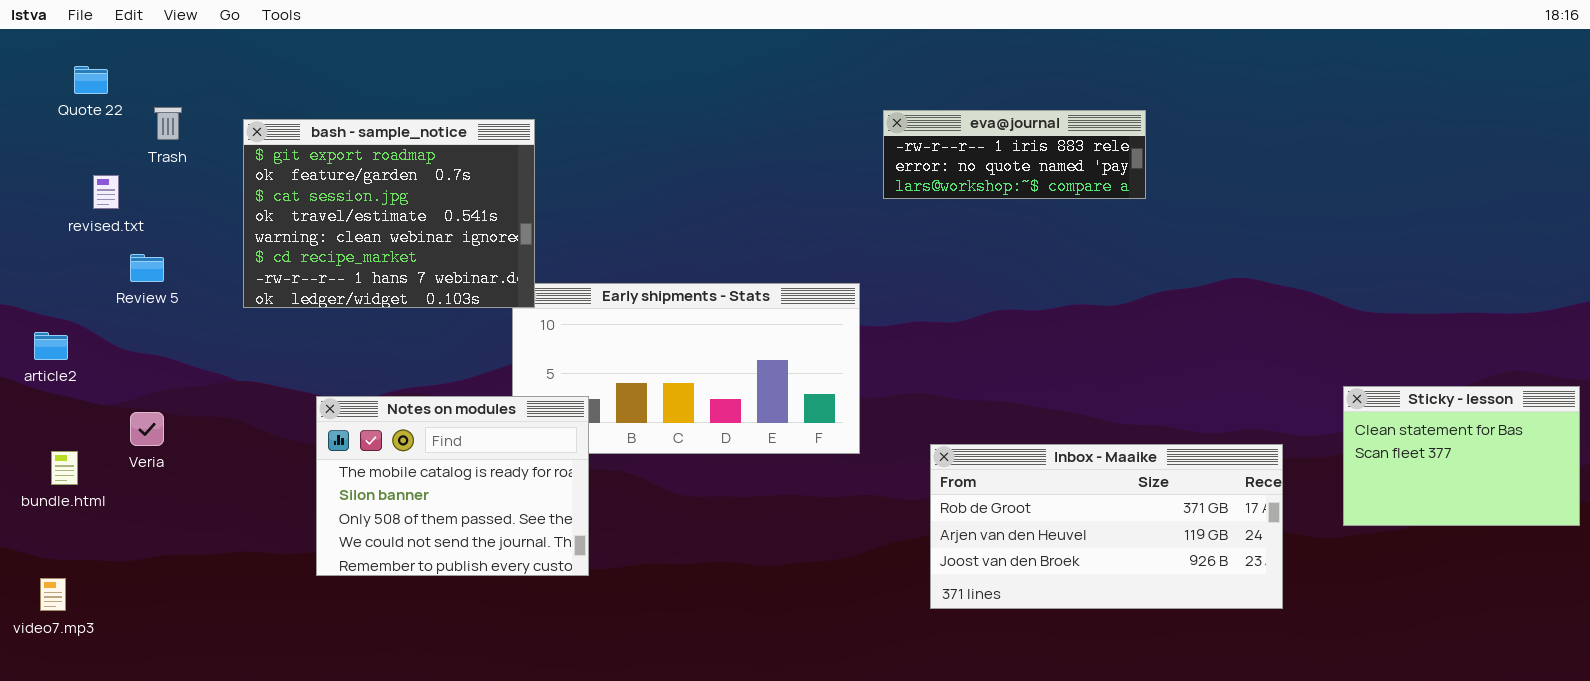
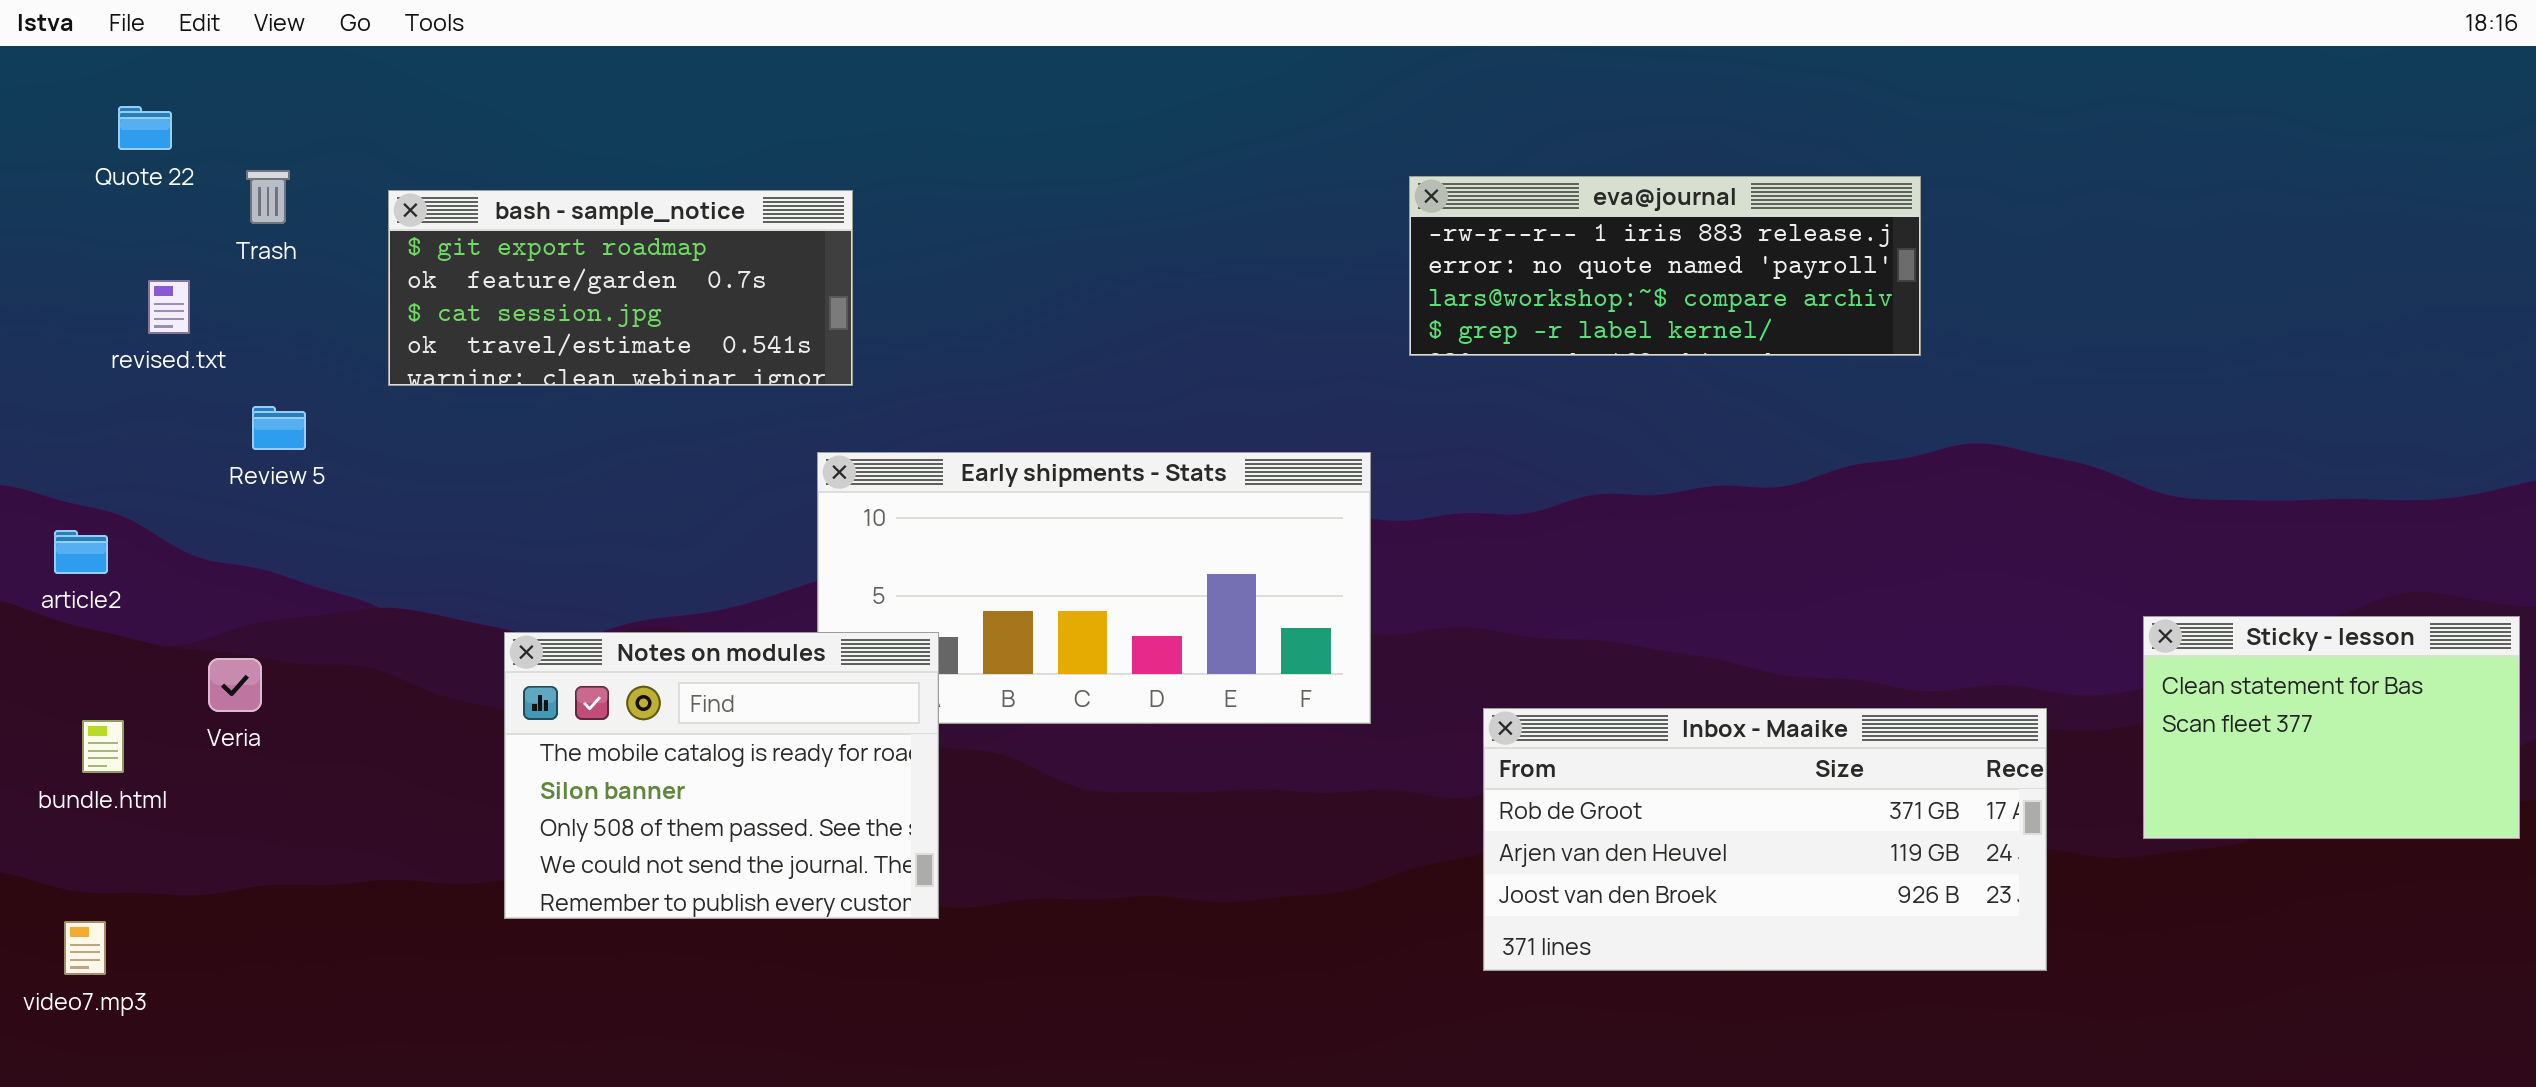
eva@journal: [883,110,1146,199] -> [1409,176,1921,356], resized
bash - sample_notice: [243,119,535,308] -> [388,190,853,386], resized
Review 5: [130,254,164,282] -> [252,406,306,450], moved

